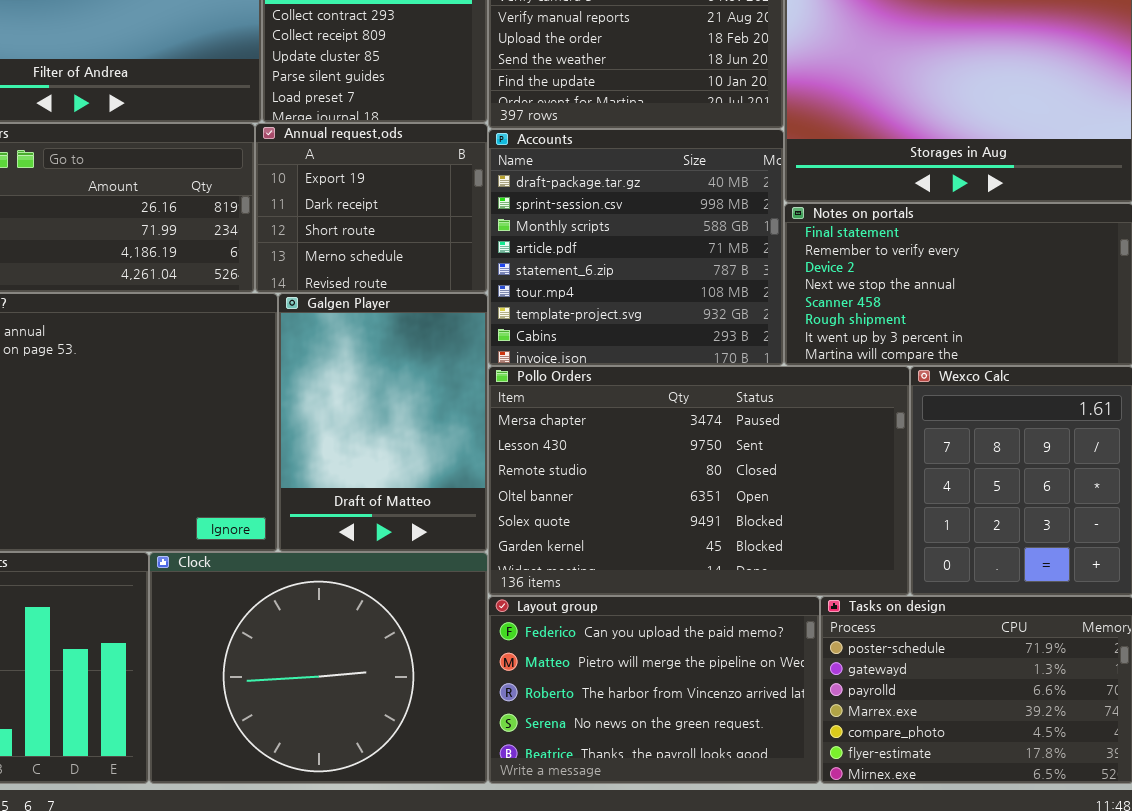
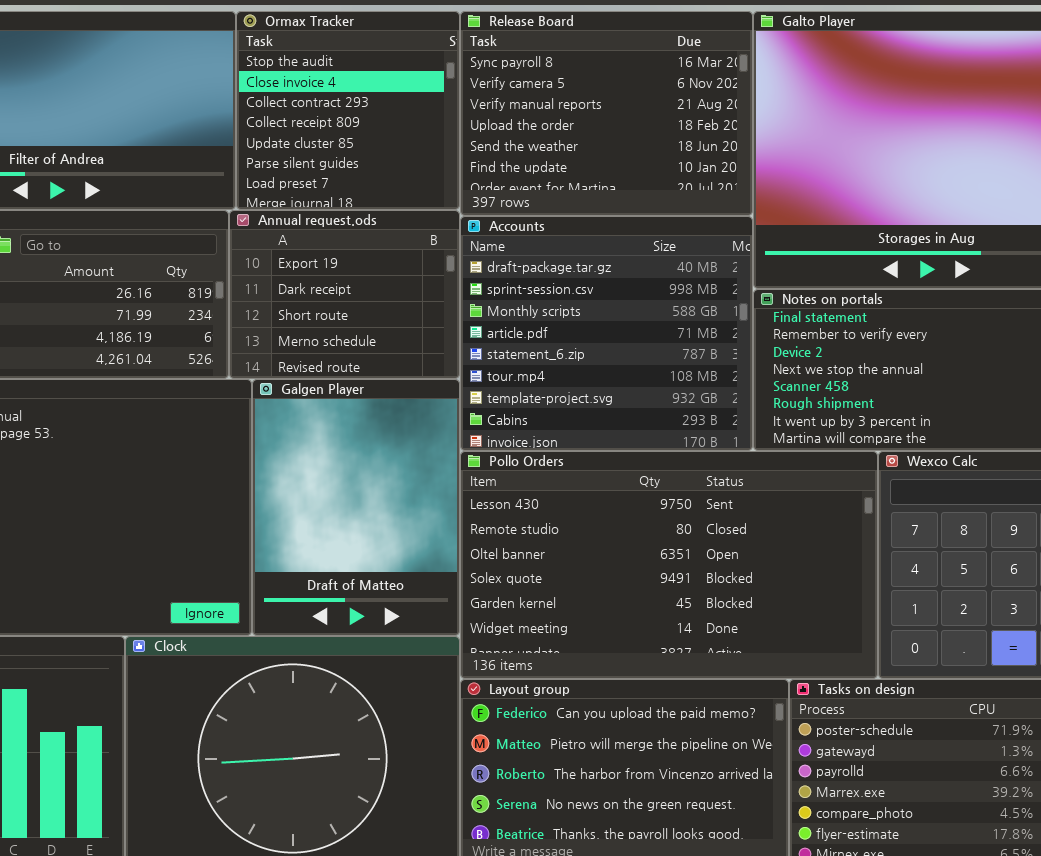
Pollo Orders: [488,366,910,596] -> [460,451,878,679], scrolled down 1 row

